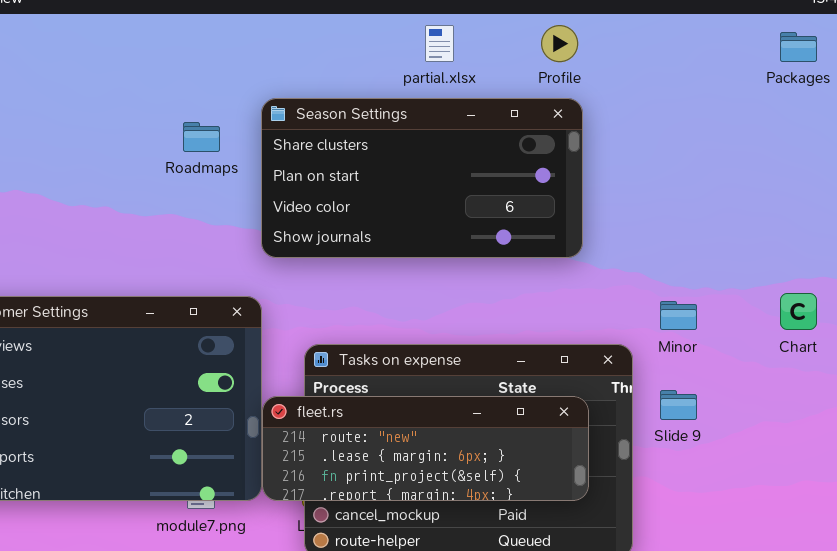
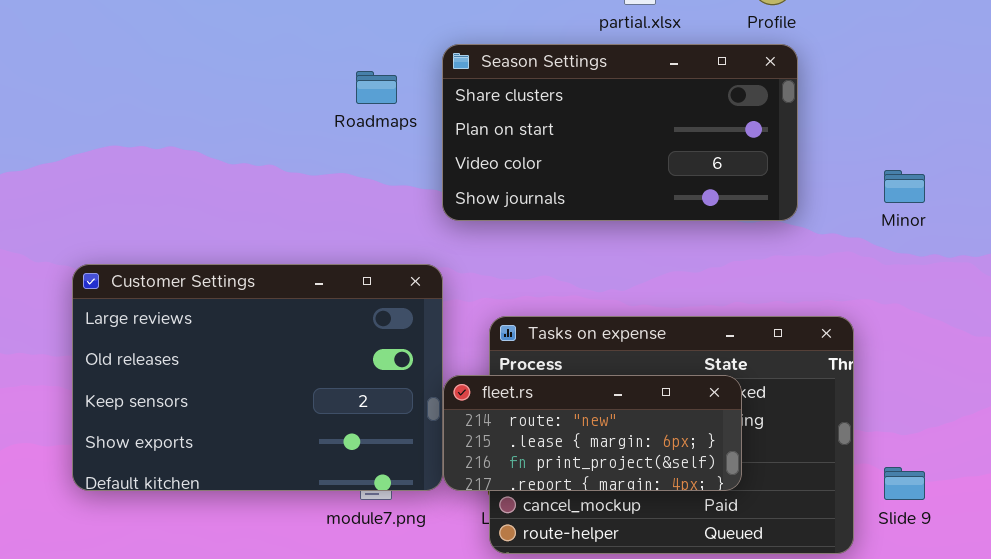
Minor: [660,301,697,330] -> [884,170,925,203], moved
Slide 9: [660,390,697,420] -> [884,467,925,500], moved
fleet.rs: [262,396,589,501] -> [443,375,742,491], resized

